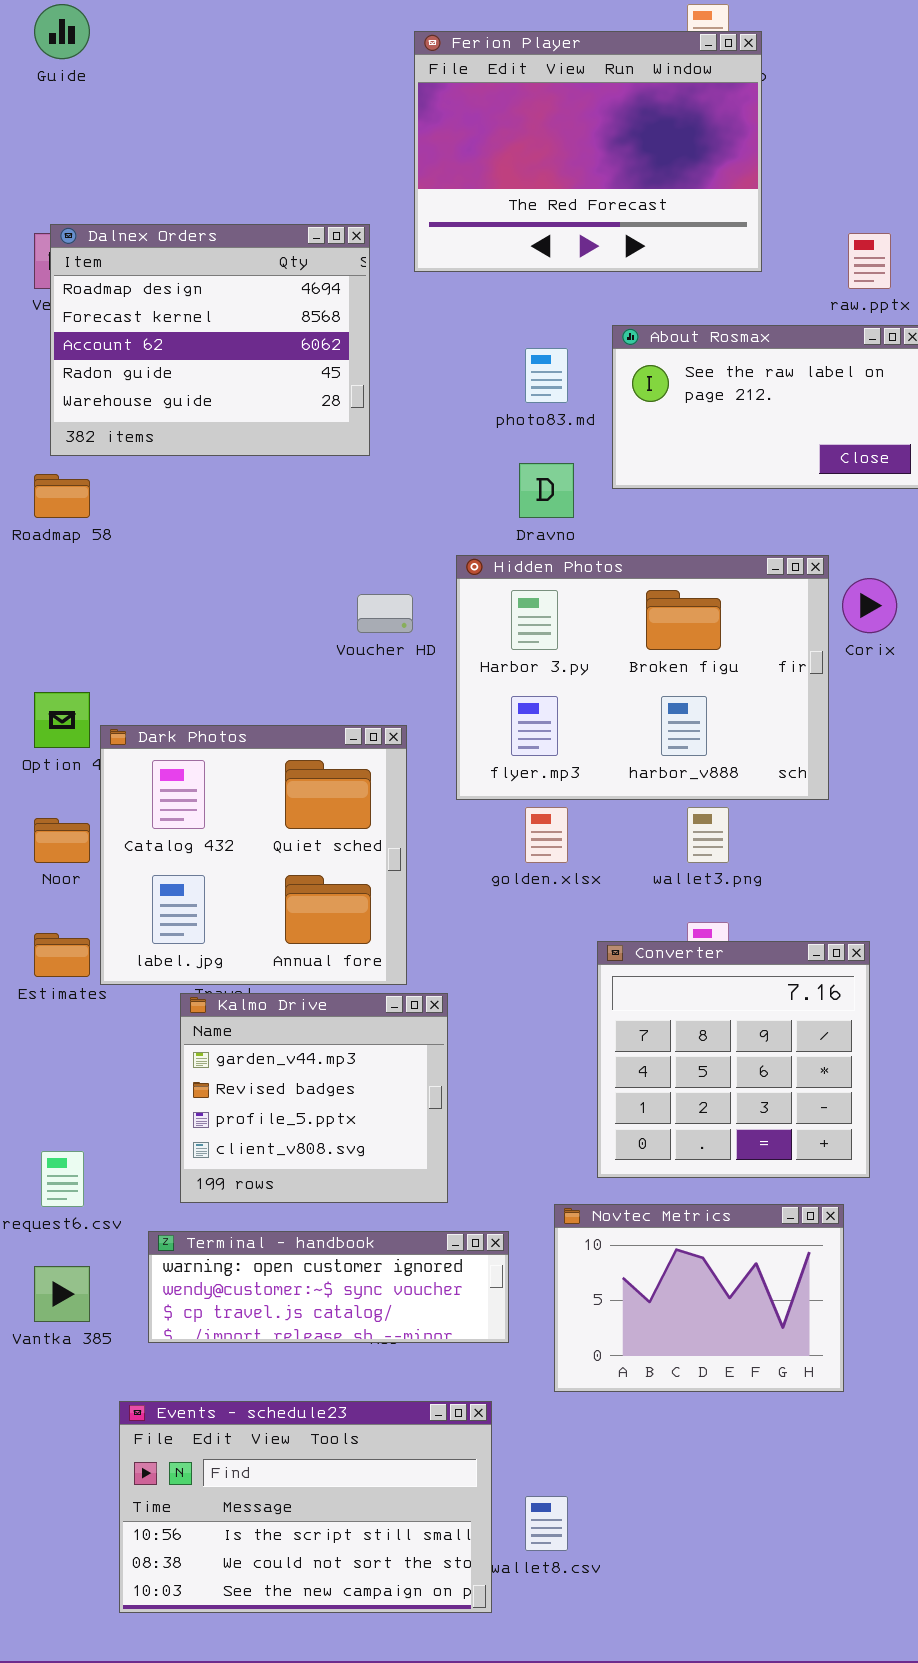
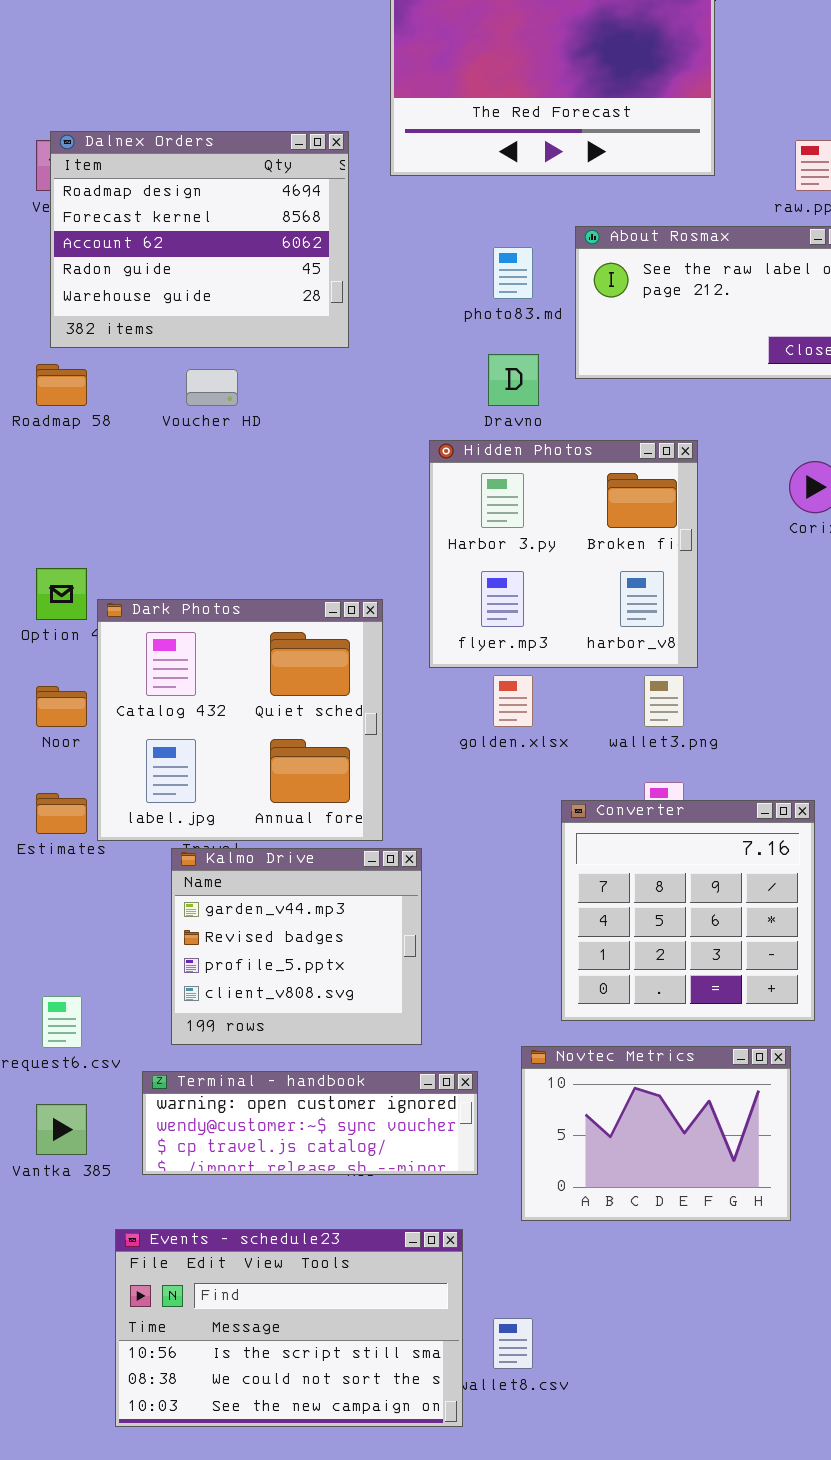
Hidden Photos: [456,555,829,800] -> [429,440,698,668], resized
Voucher HD: [357,594,413,633] -> [186,369,238,406], moved

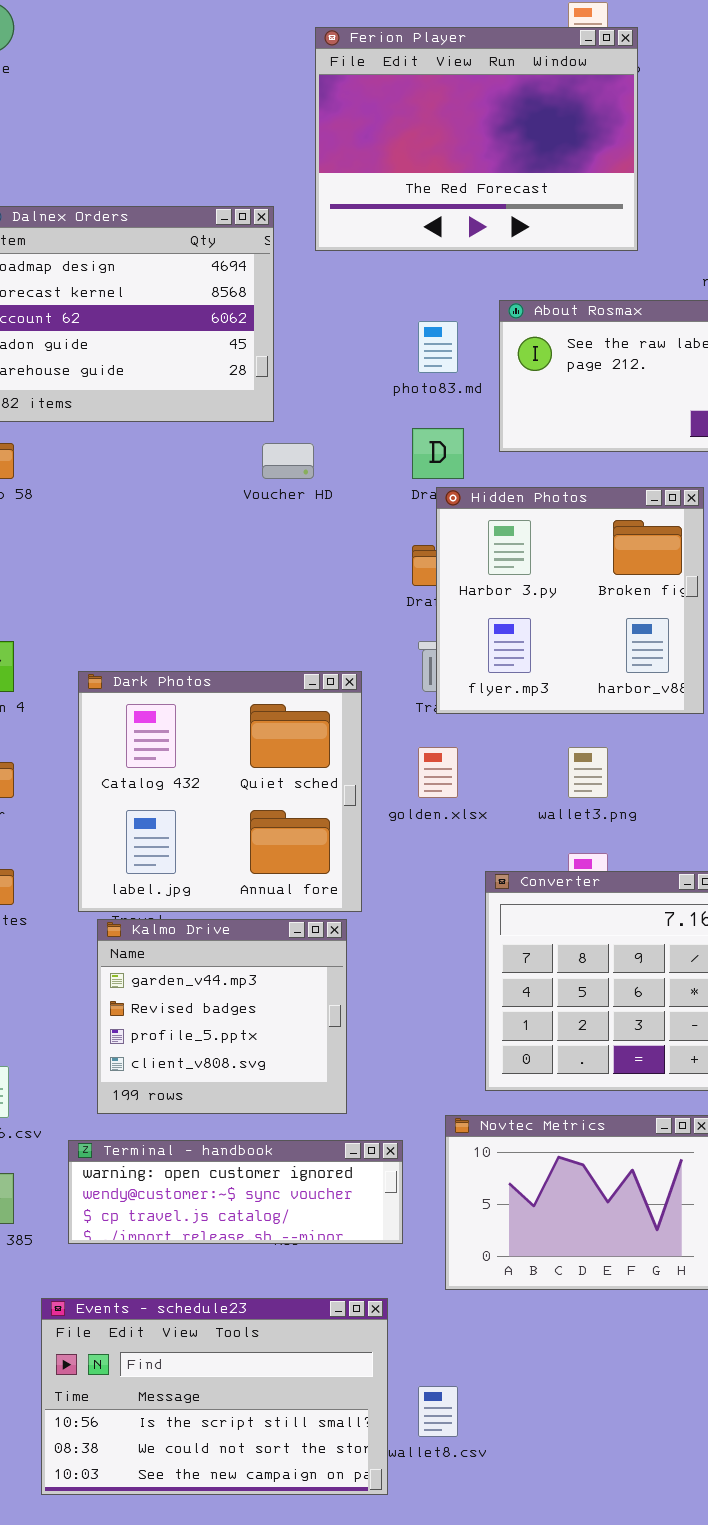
Voucher HD: [186,369,238,406] -> [262,443,314,479], moved
Hidden Photos: [429,440,698,668] -> [436,487,704,714], moved
Dark Photos: [97,599,383,841] -> [78,671,362,912], moved

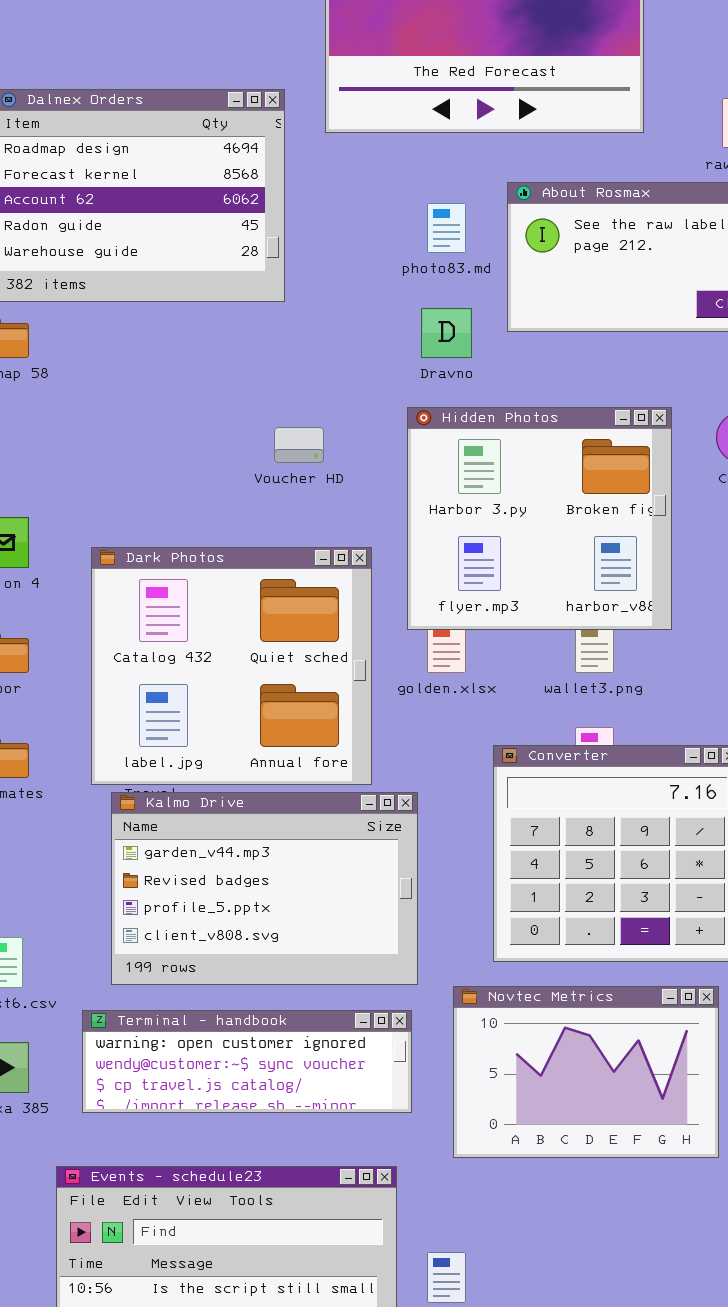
Voucher HD: [262,443,314,479] -> [274,427,324,463], moved
Hidden Photos: [436,487,704,714] -> [407,407,672,630], moved
Kalmo Drive: [97,919,347,1114] -> [111,792,418,985], resized

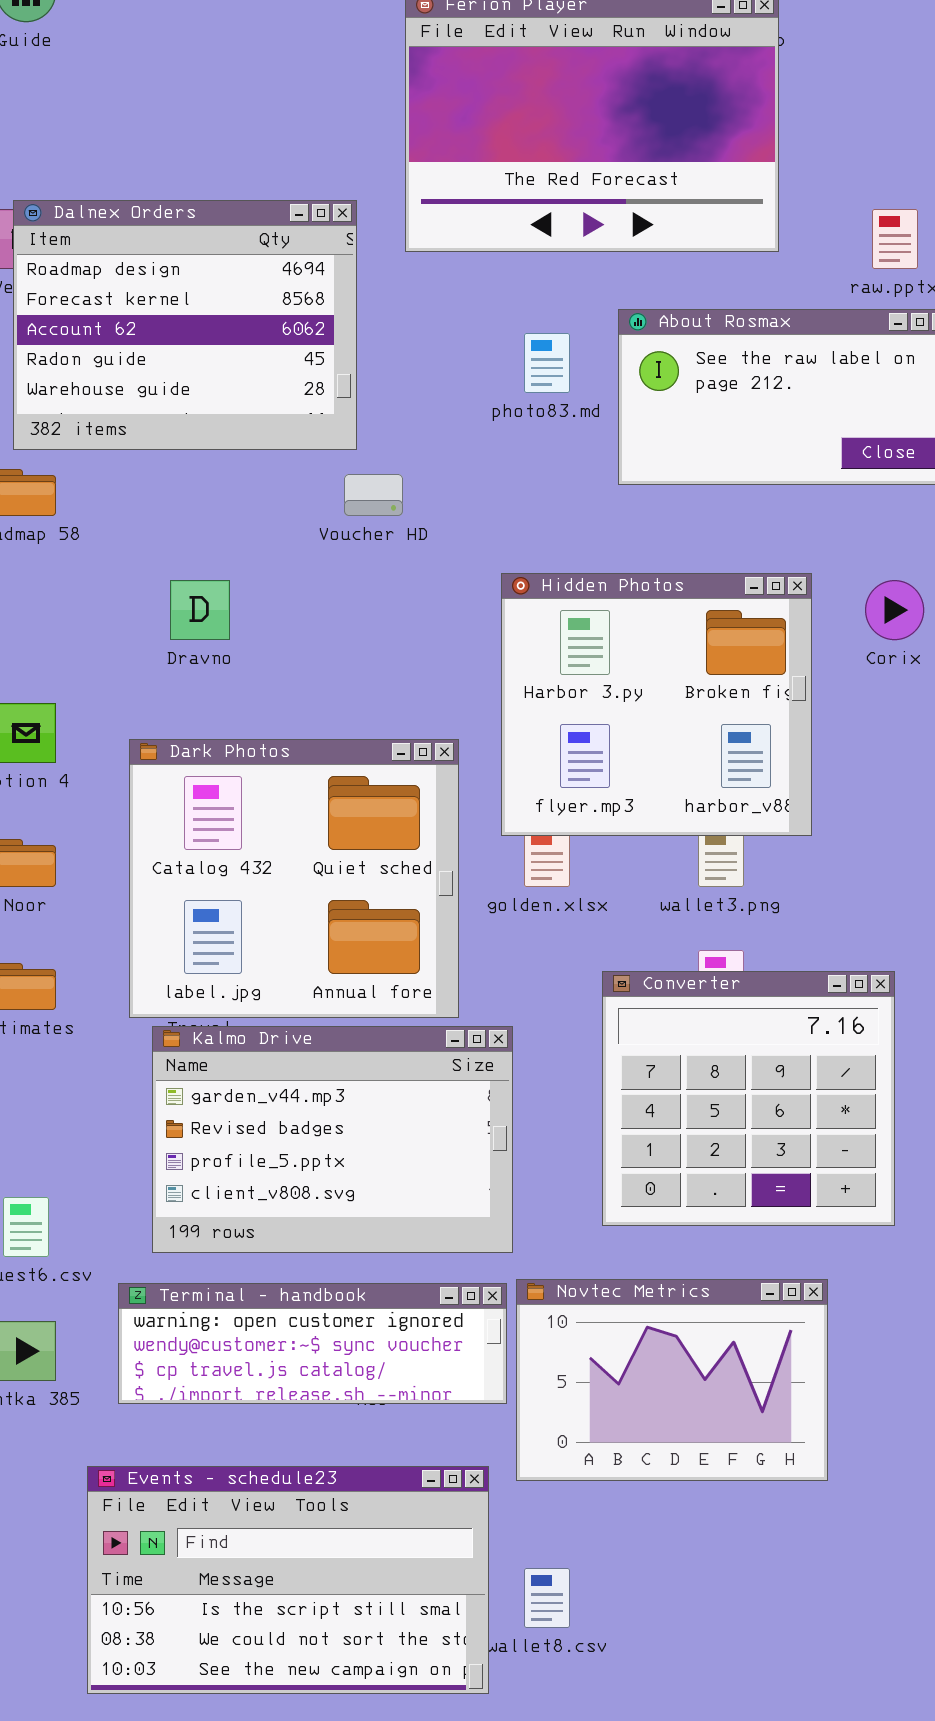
Dravno: [421,308,472,358] -> [170,580,230,640], moved
Voucher HD: [274,427,324,463] -> [344,474,403,516], moved
Novtec Metrics: [453,986,719,1158] -> [516,1279,828,1481], moved

